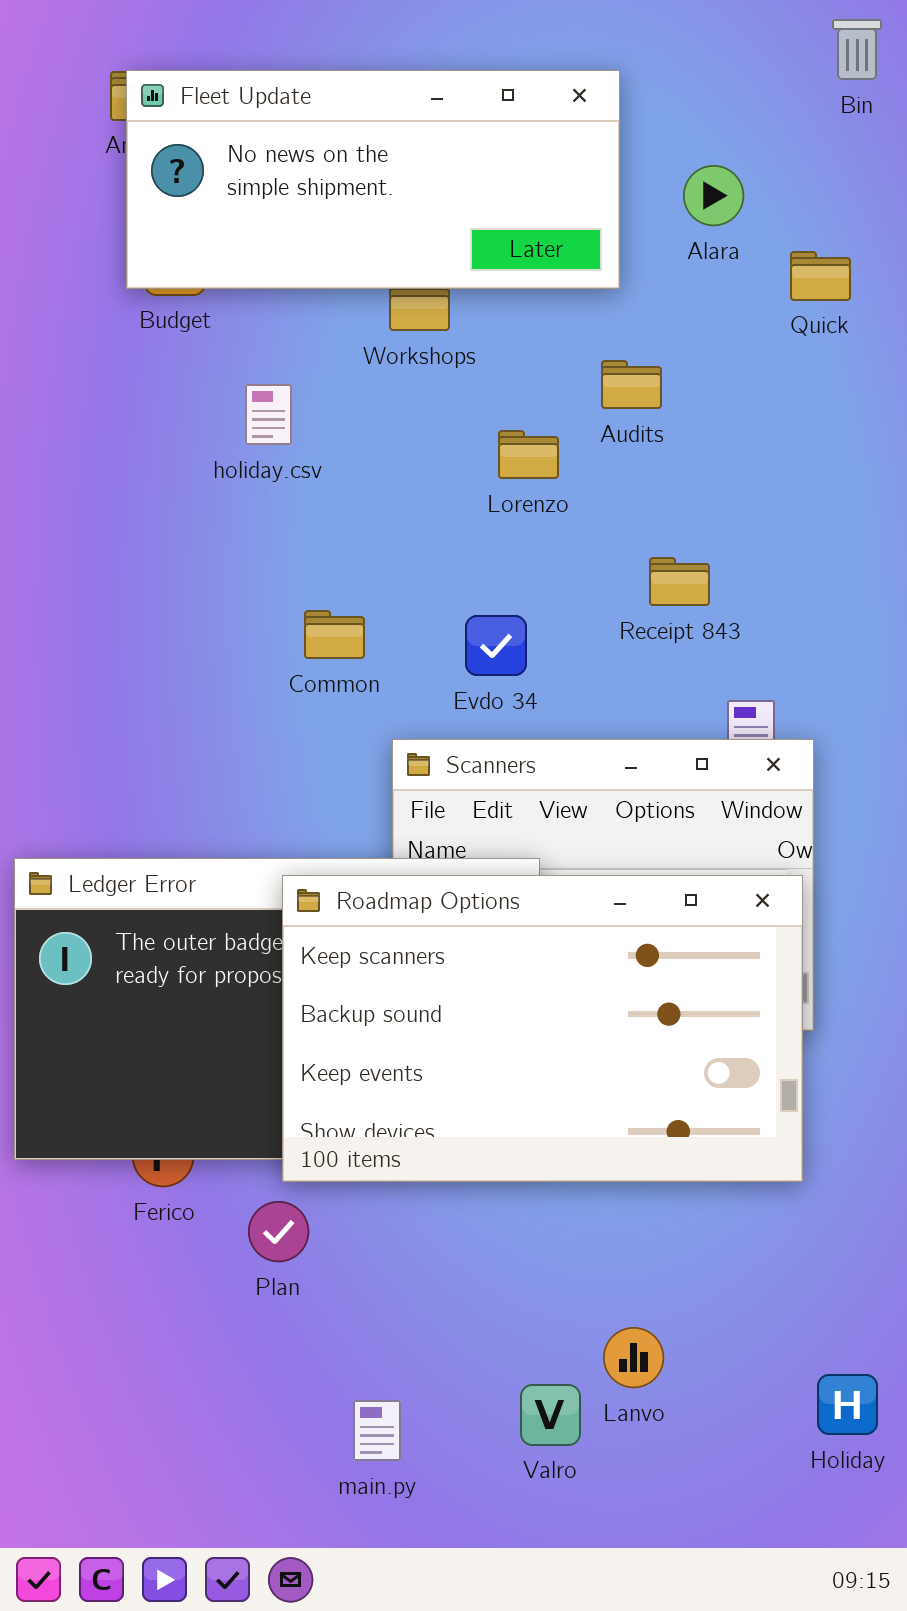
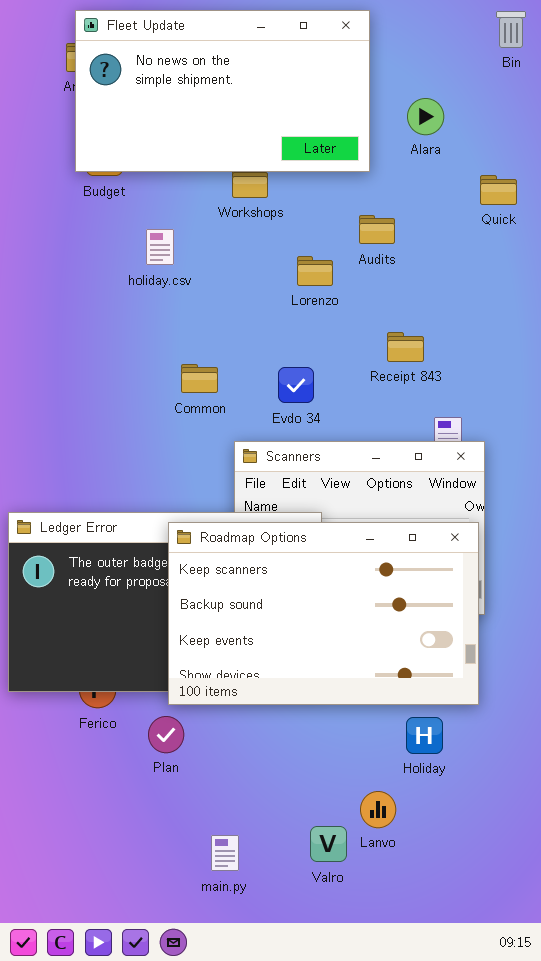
Fleet Update: [126,70,620,289] -> [75,10,370,172], resized
Quick: [790,251,851,301] -> [480,175,517,205], moved
Holiday: [817,1374,878,1435] -> [406,717,443,754], moved

